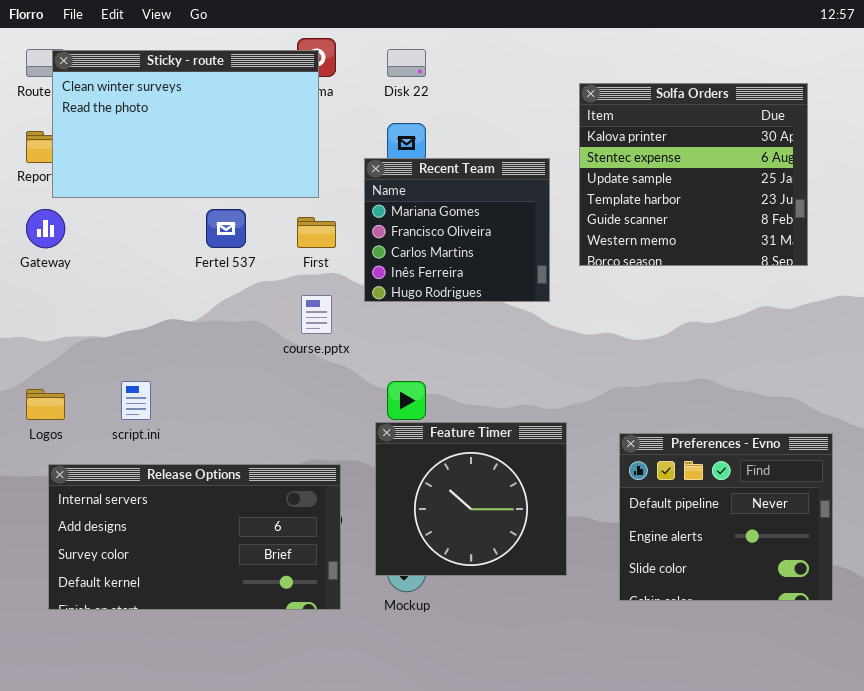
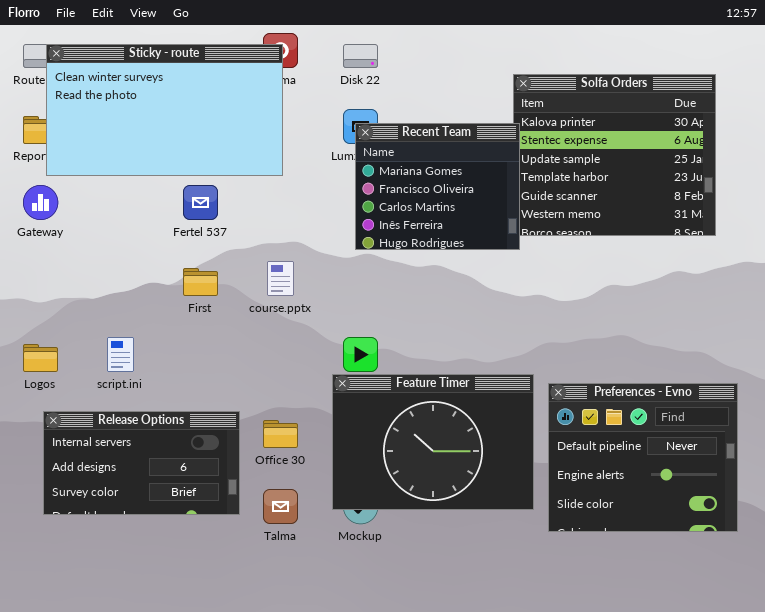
Recent Team: [364,158,550,302] -> [355,123,520,250], moved
First: [297,217,336,248] -> [183,268,218,296], moved
Feature Timer: [375,422,567,576] -> [332,374,534,510], resized
Release Options: [48,464,341,610] -> [43,411,240,515], resized

